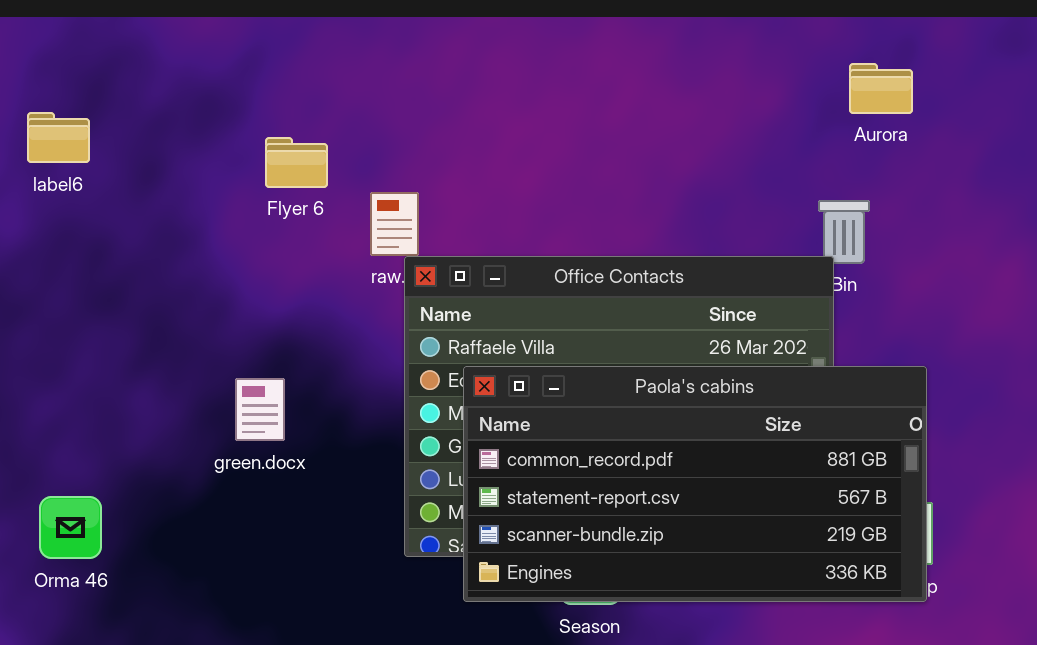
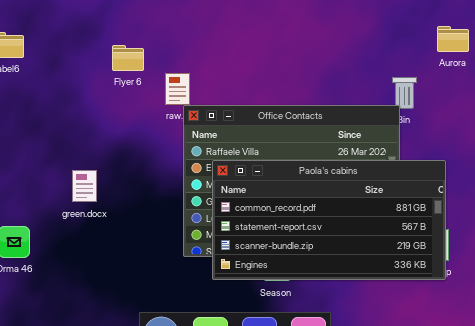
Aurora: [849,63,913,114] -> [437,26,469,52], moved
green.docx: [235,378,285,441] -> [72,170,97,202], moved

